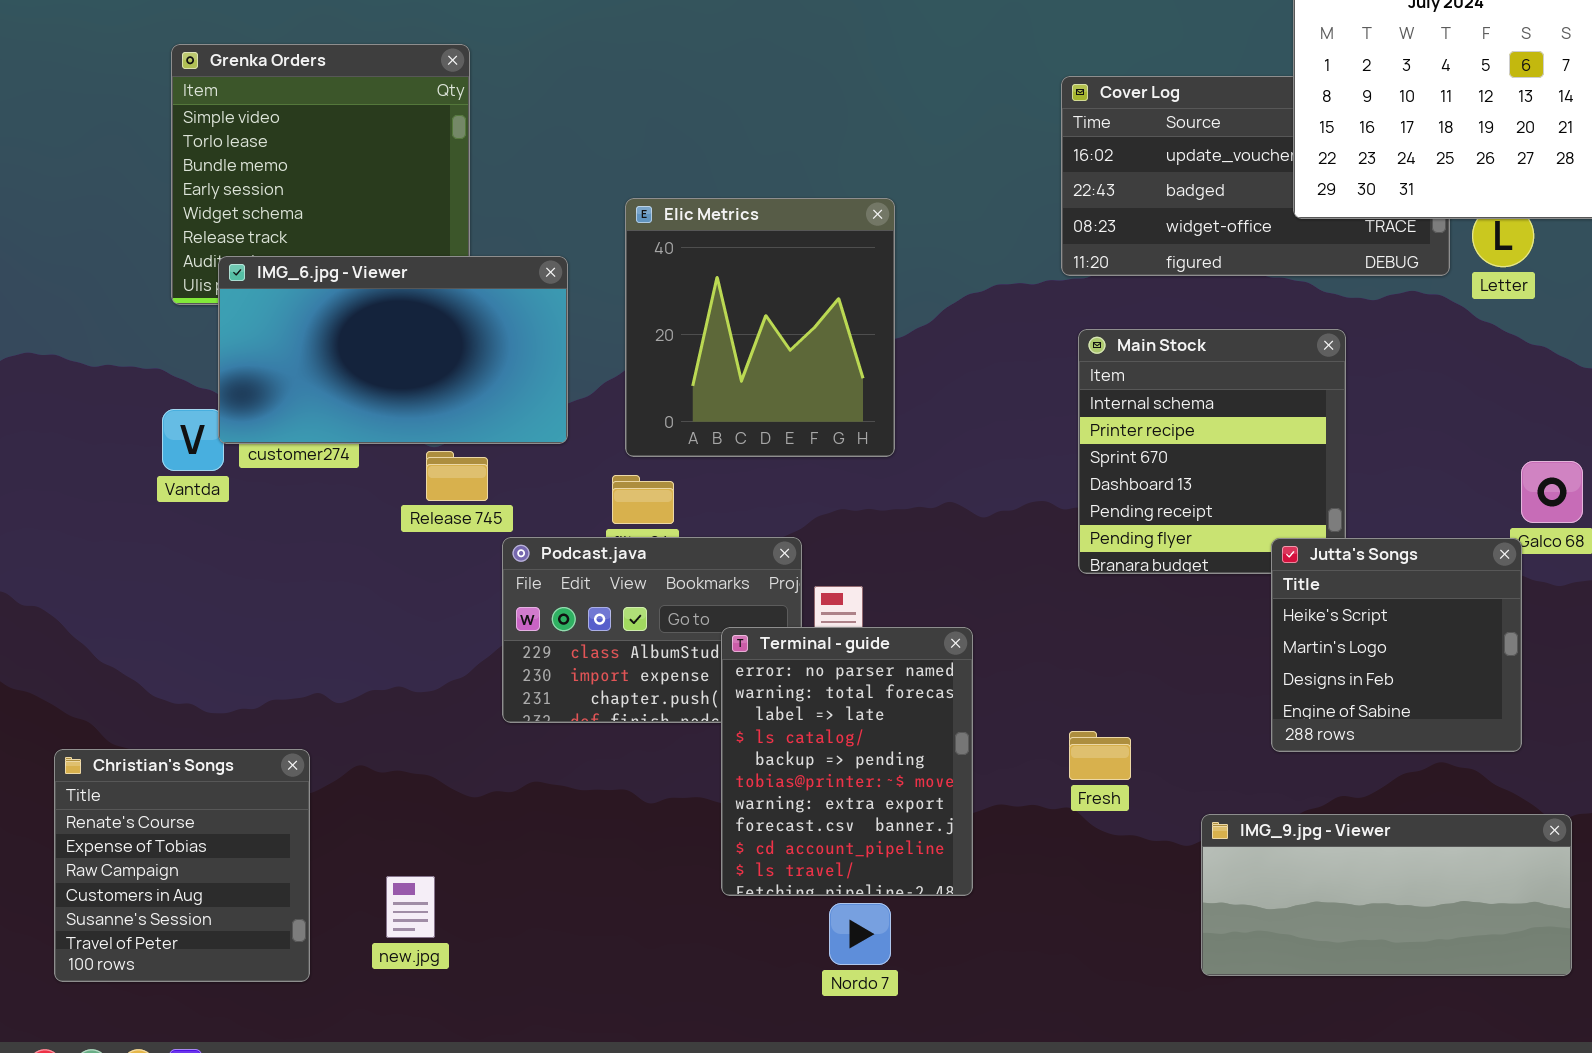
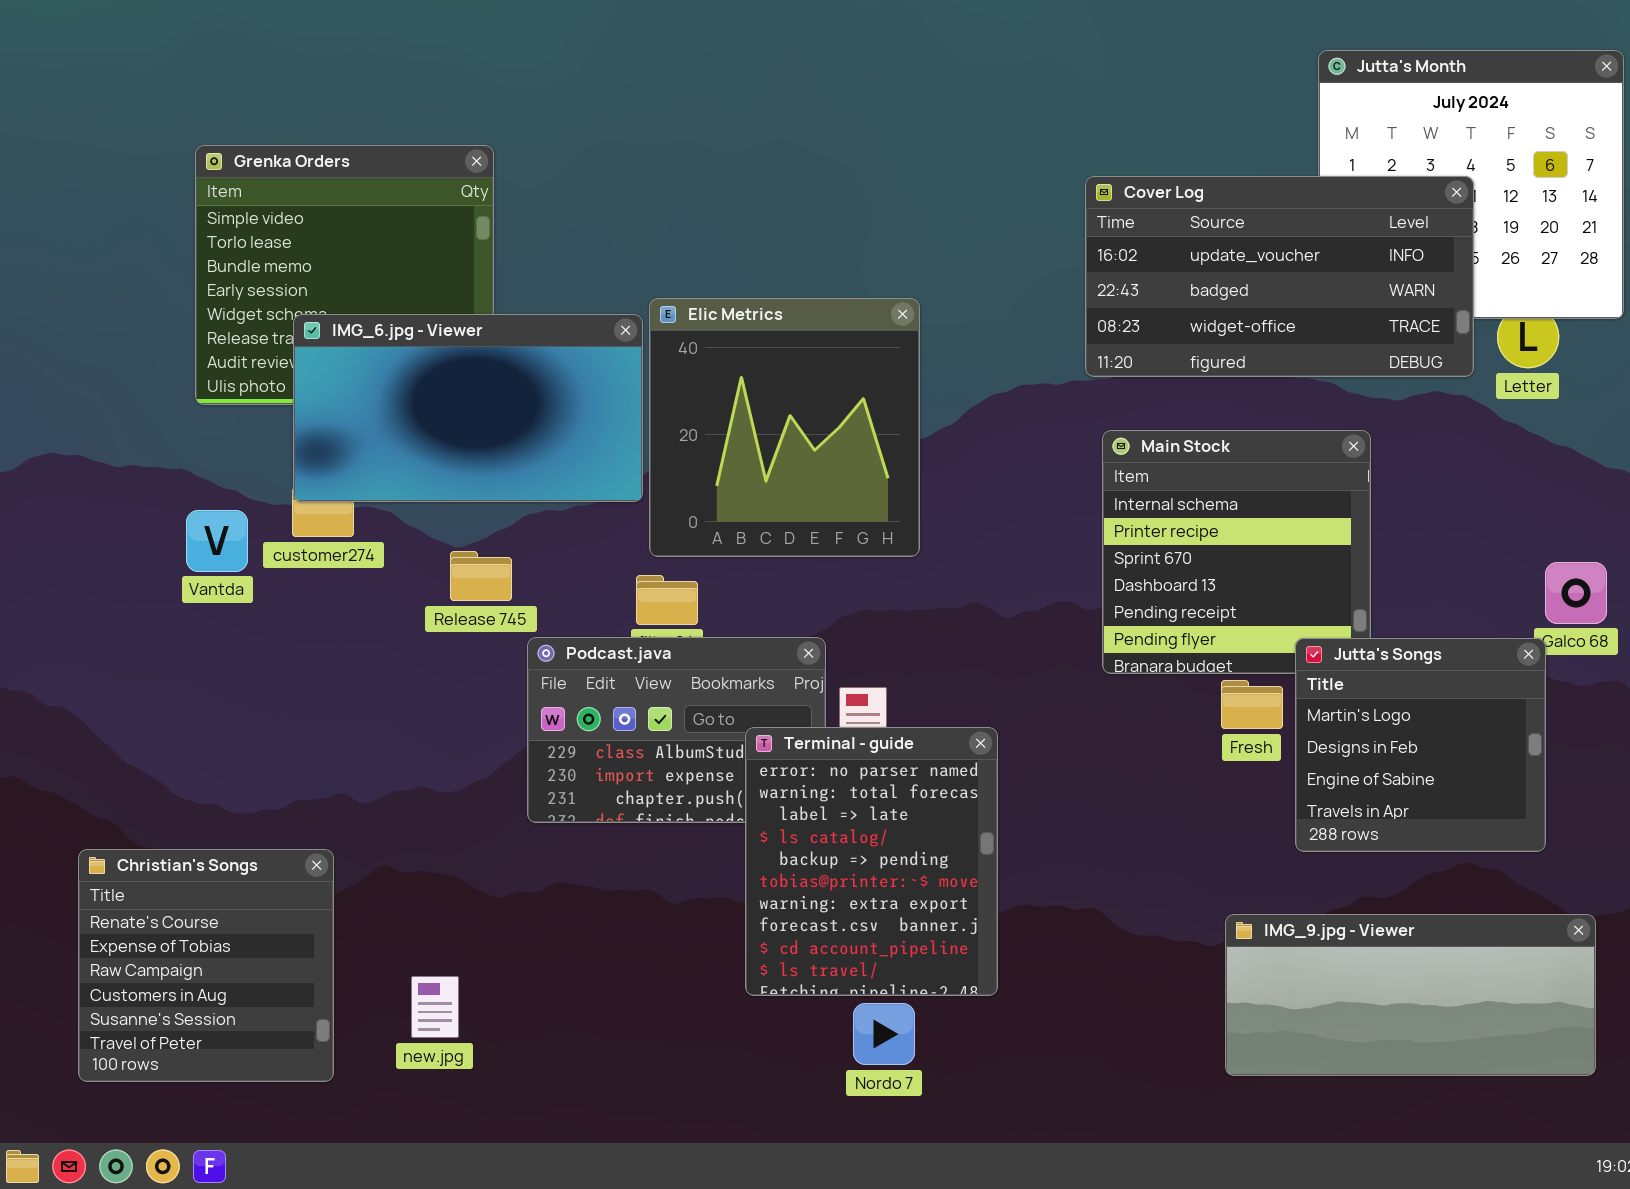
Cover Log: [1061,76,1450,276] -> [1085,176,1474,377], raised
IMG_6.jpg - Viewer: [218,256,568,444] -> [293,314,643,502], moved
Jutta's Songs: [1271,538,1522,752] -> [1295,638,1546,852], scrolled down 1 row
Fresh: [1069,731,1131,780] -> [1221,680,1283,729], moved

